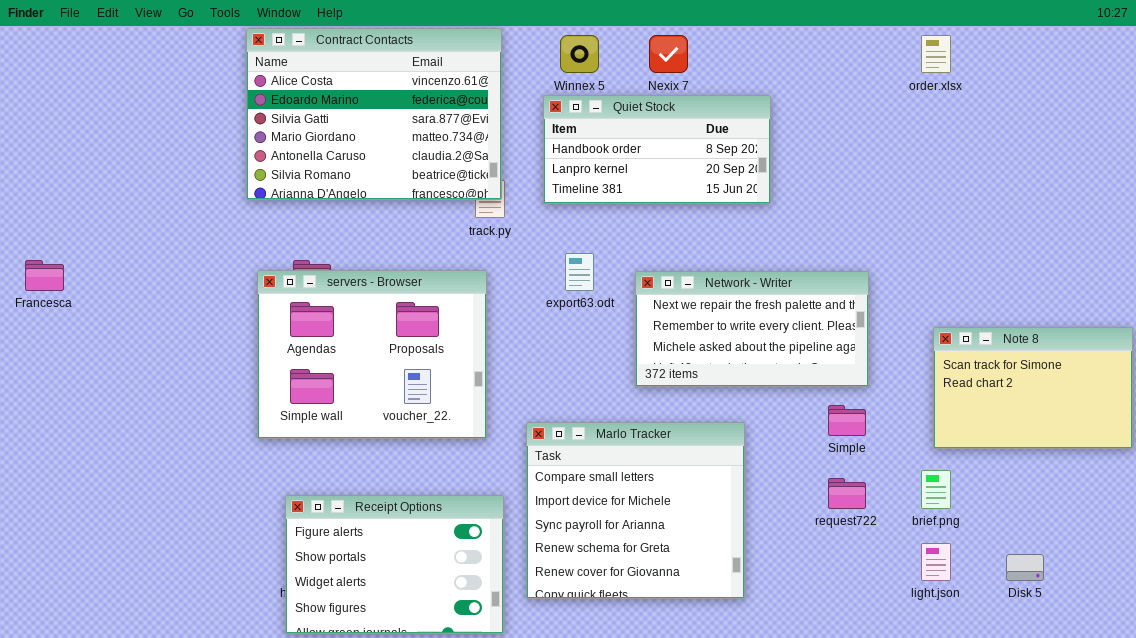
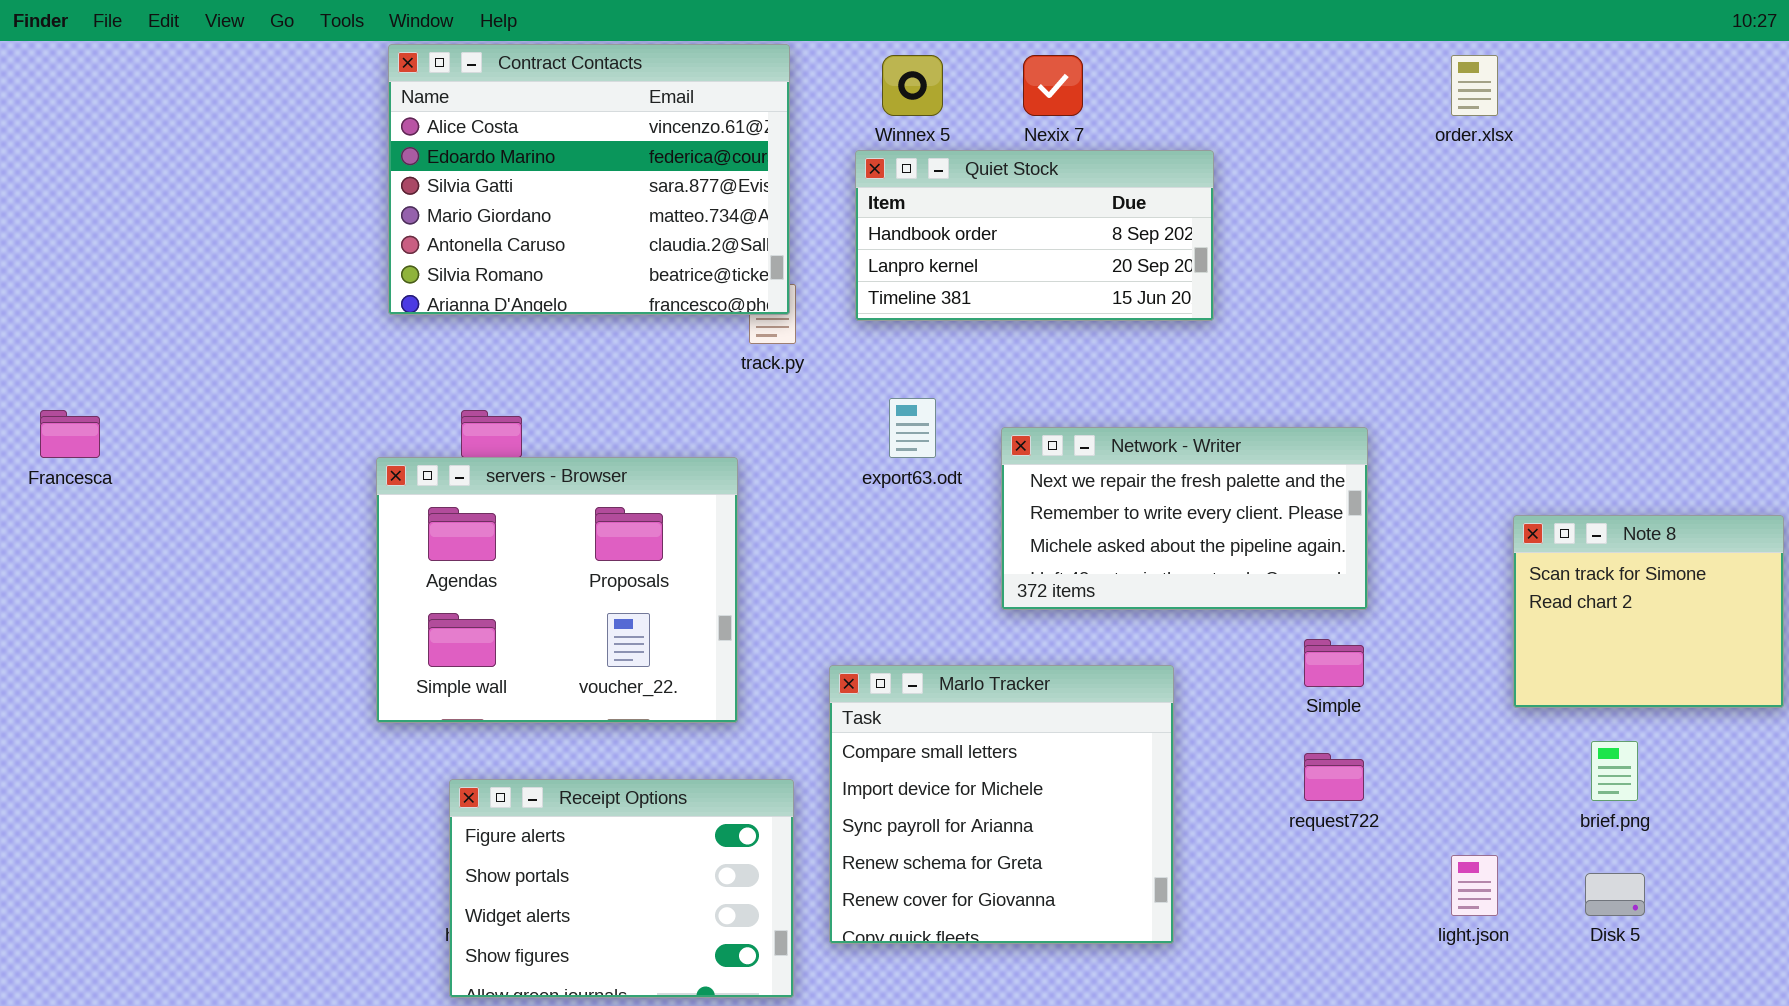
servers - Browser: [257,270,487,439] -> [376,457,738,723], moved
Note 8: [933,327,1133,449] -> [1513,515,1784,708], resized
brief.png: [921,470,951,509] -> [1591,741,1638,801], moved

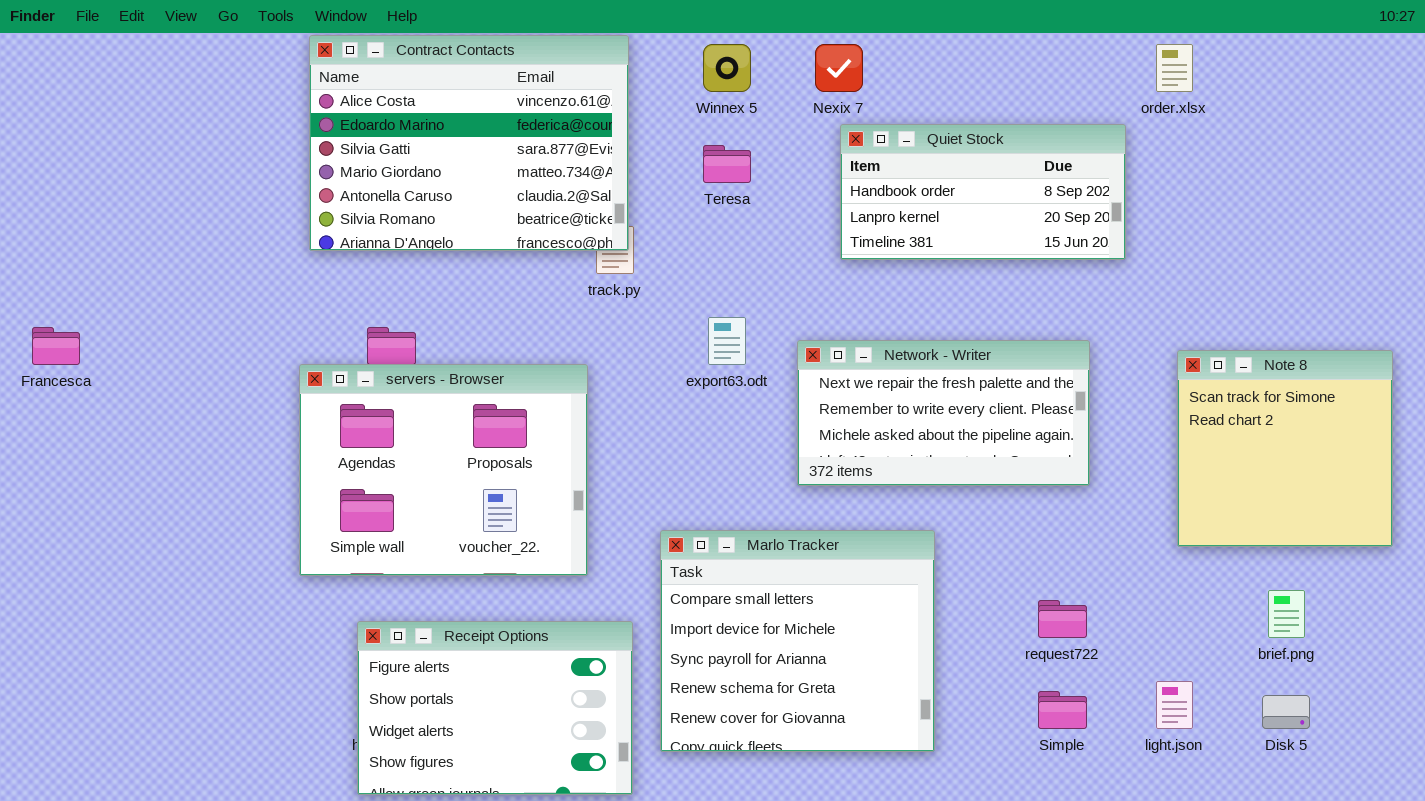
Quiet Stock: [855,150,1214,321] -> [840,124,1126,260], moved
Note 8: [1513,515,1784,708] -> [1177,350,1393,547], moved, resized
Simple: [1304,639,1364,687] -> [1038,691,1087,729], moved

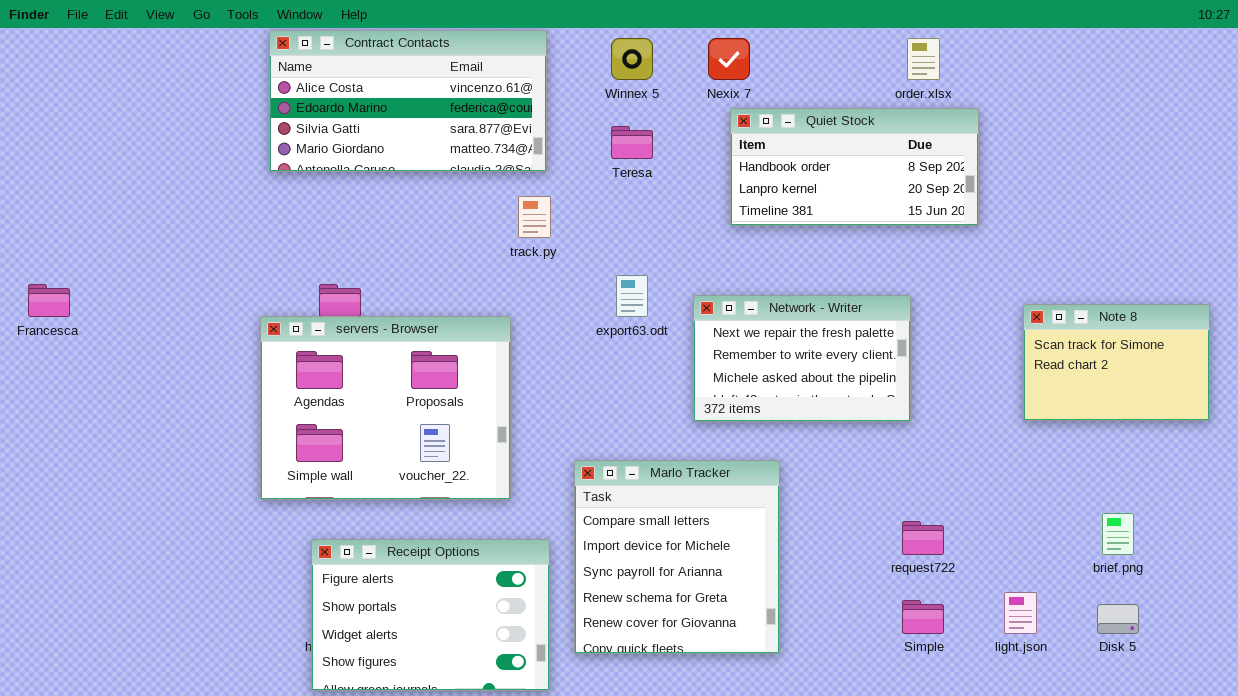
Contract Contacts: [309,35,629,251] -> [269,30,547,172], resized
order.xlsx: [1156,44,1193,92] -> [907,38,940,80], moved
Network - Writer: [797,340,1090,486] -> [693,295,911,422], resized
Note 8: [1177,350,1393,547] -> [1023,304,1210,421], resized
Marlo Tracker: [660,530,935,752] -> [574,460,780,654], resized

